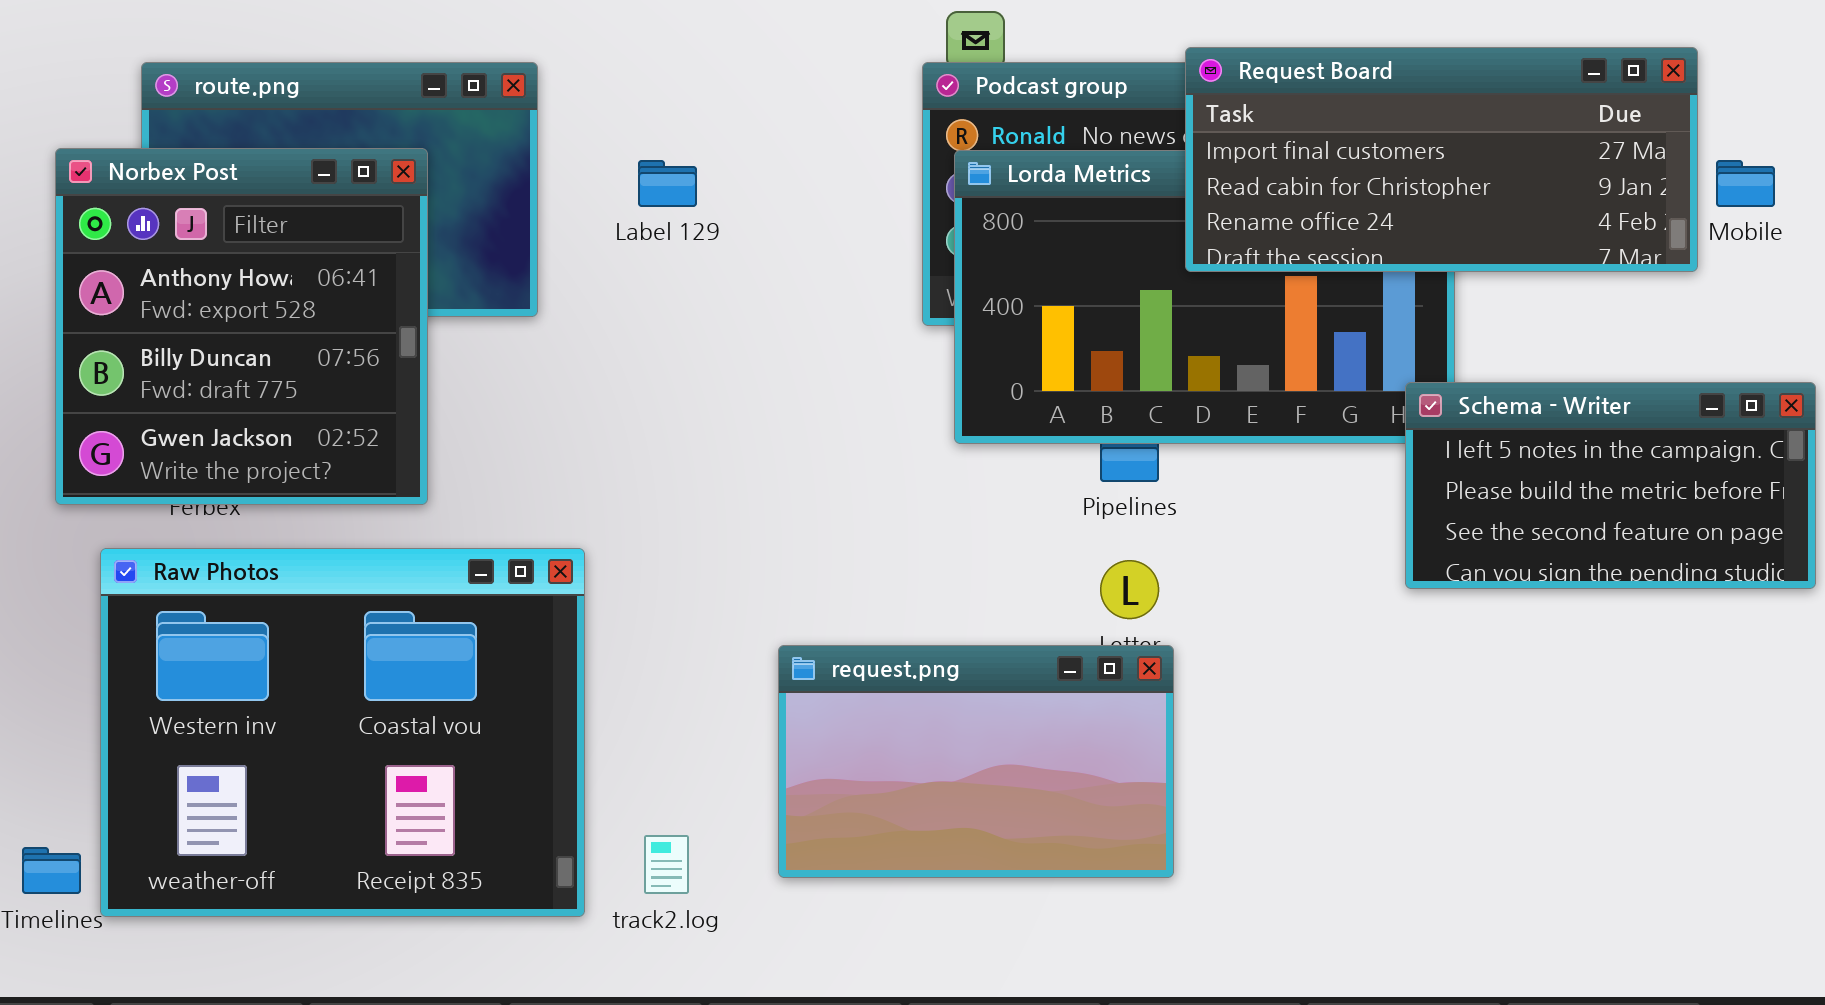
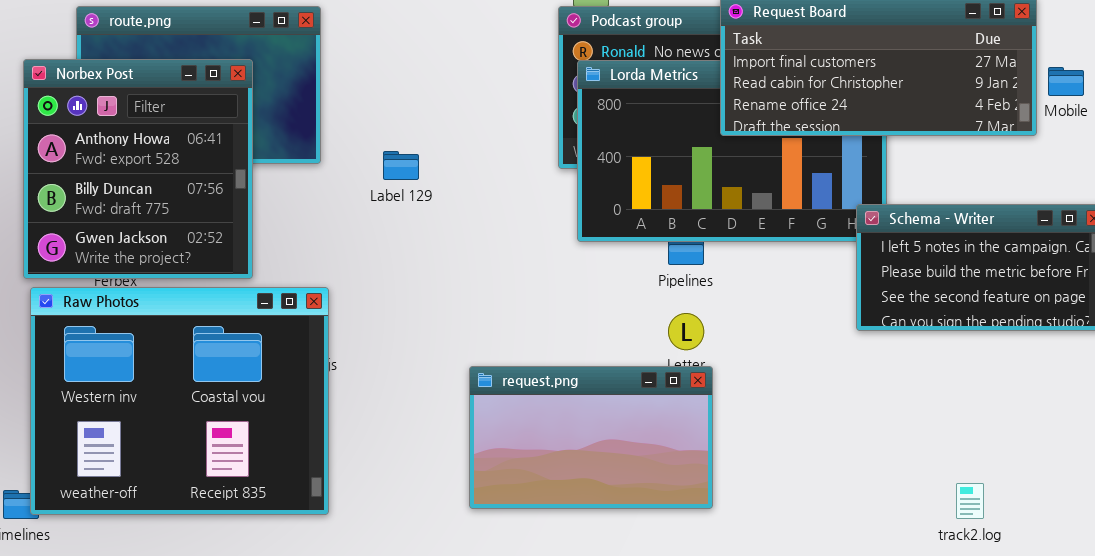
Label 129: [638,160,697,207] -> [383,151,419,180], moved
Raw Photos: [100,548,585,917] -> [30,287,329,515], moved
track2.log: [644,835,689,894] -> [956,483,984,519], moved

